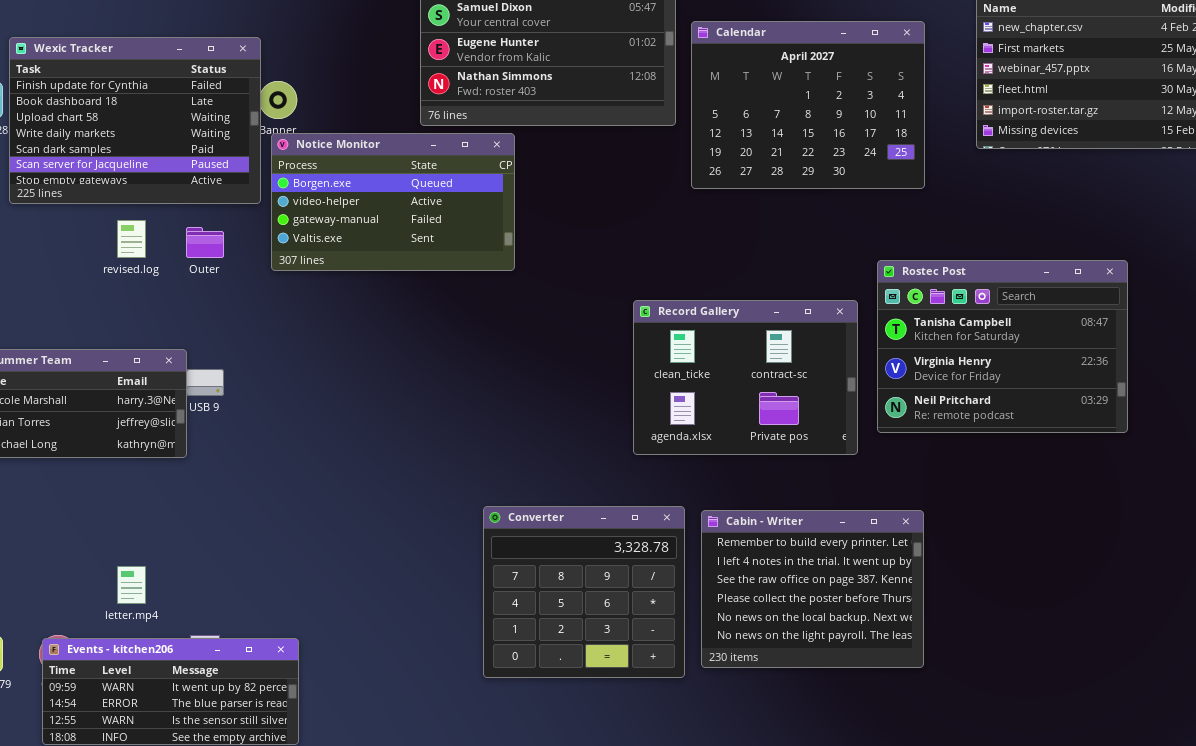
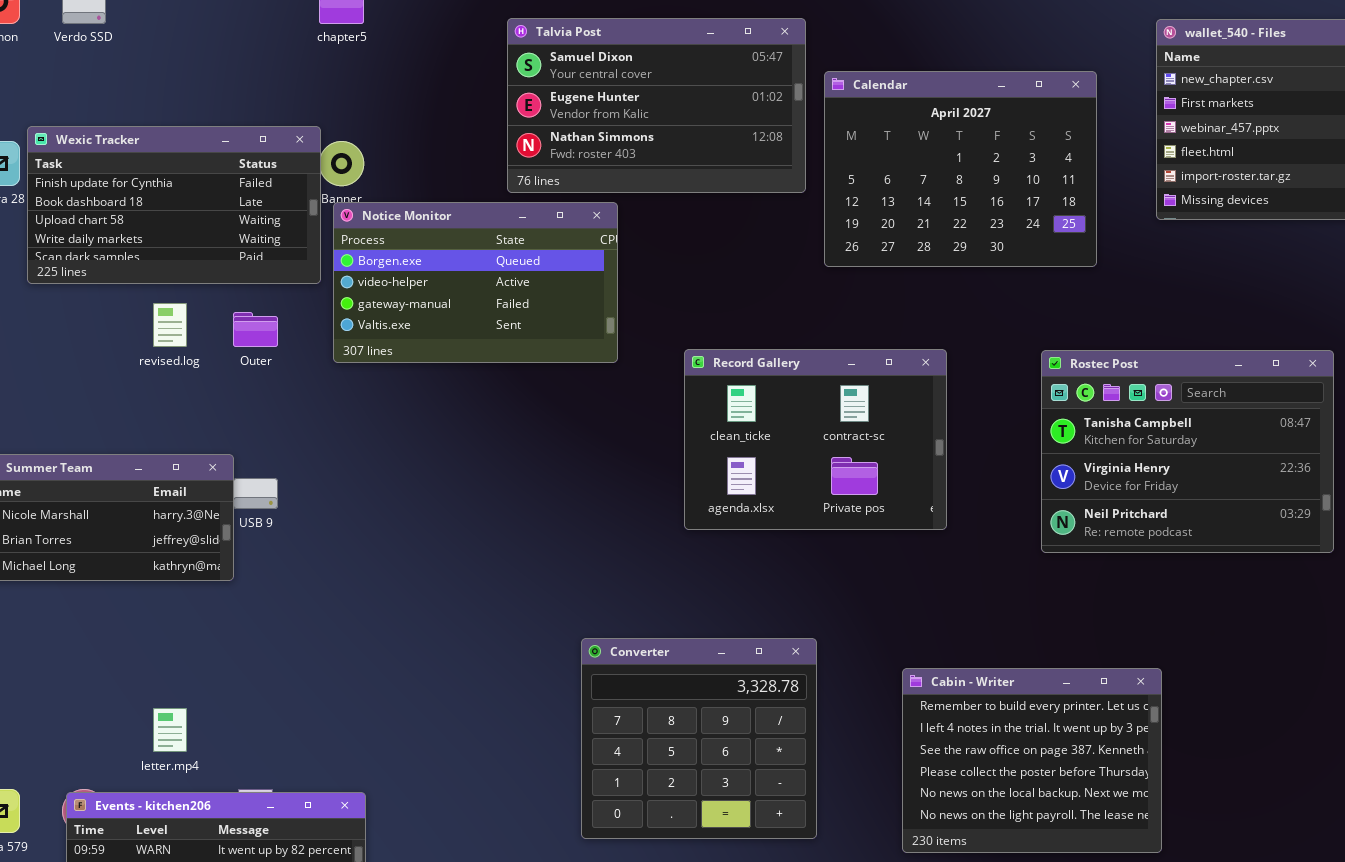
Wexic Tracker: [9,37,261,204] -> [27,126,321,284], resized
Record Gallery: [633,300,858,455] -> [684,349,947,530], moved
Cabin - Writer: [701,510,924,668] -> [902,668,1162,853], moved

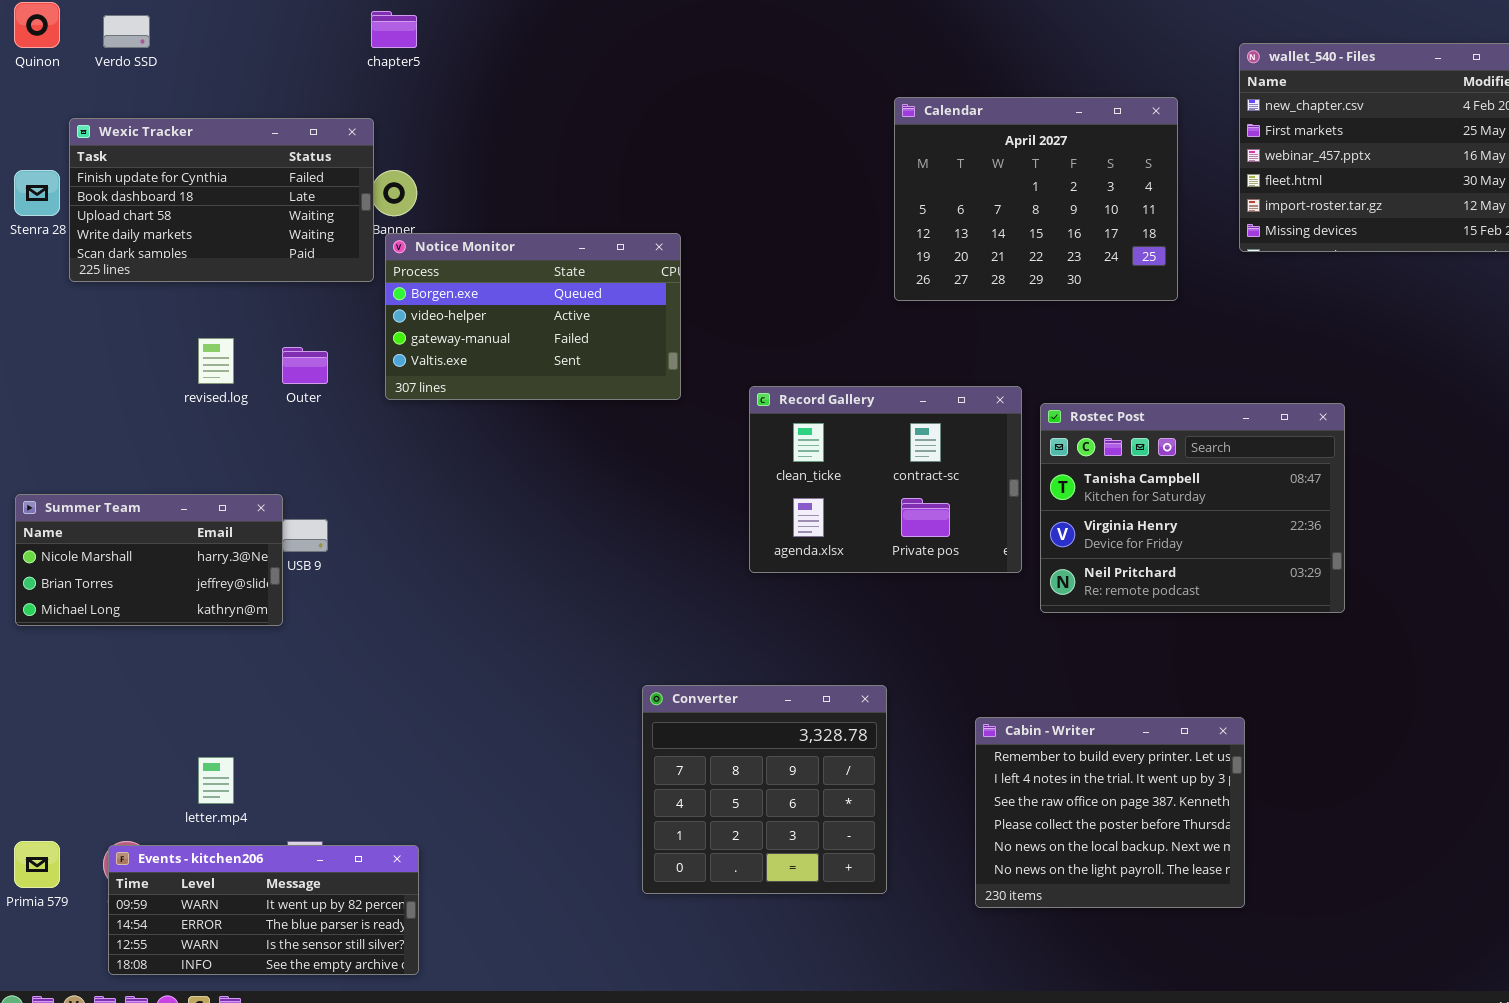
Talvia Post: [507,18,806,193] -> none, closed
Wexic Tracker: [27,126,321,284] -> [69,118,374,282], moved
Rostec Post: [1041,350,1334,553] -> [1040,403,1345,613], moved

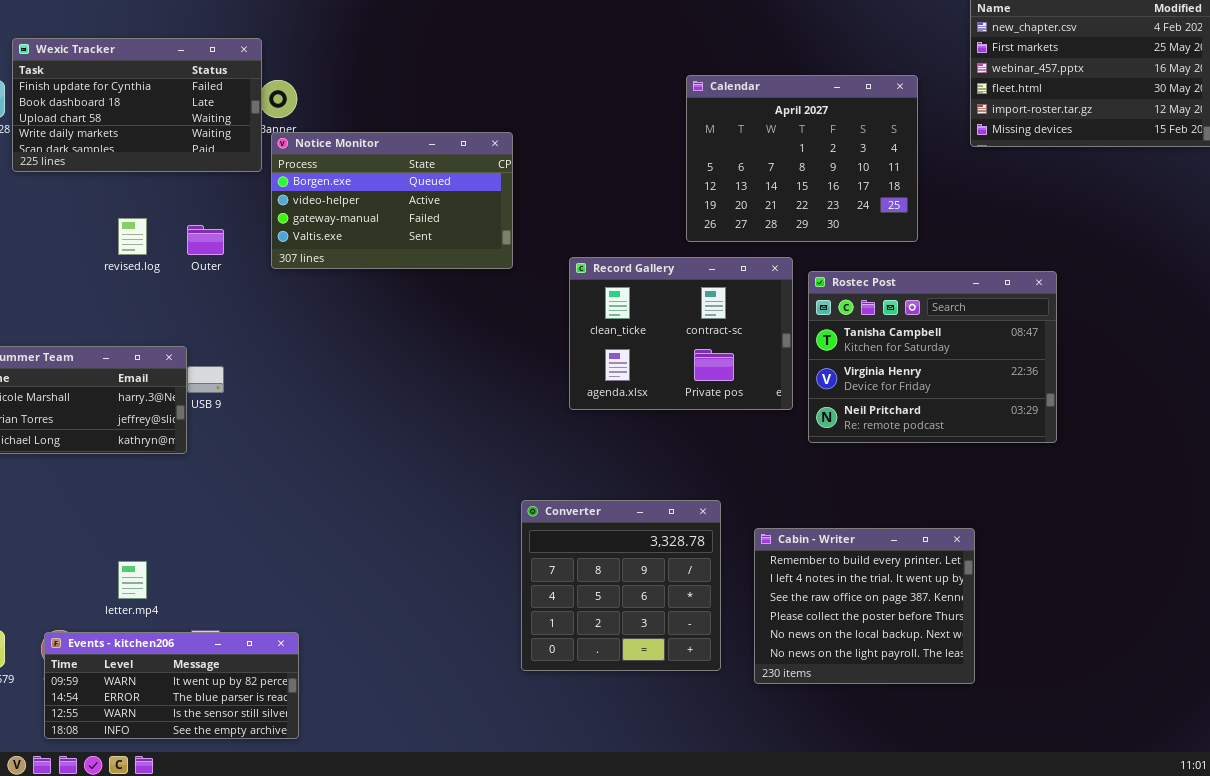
Calendar: [894,97,1178,301] -> [686,75,918,242], moved
Converter: [642,685,887,894] -> [521,500,721,671], moved

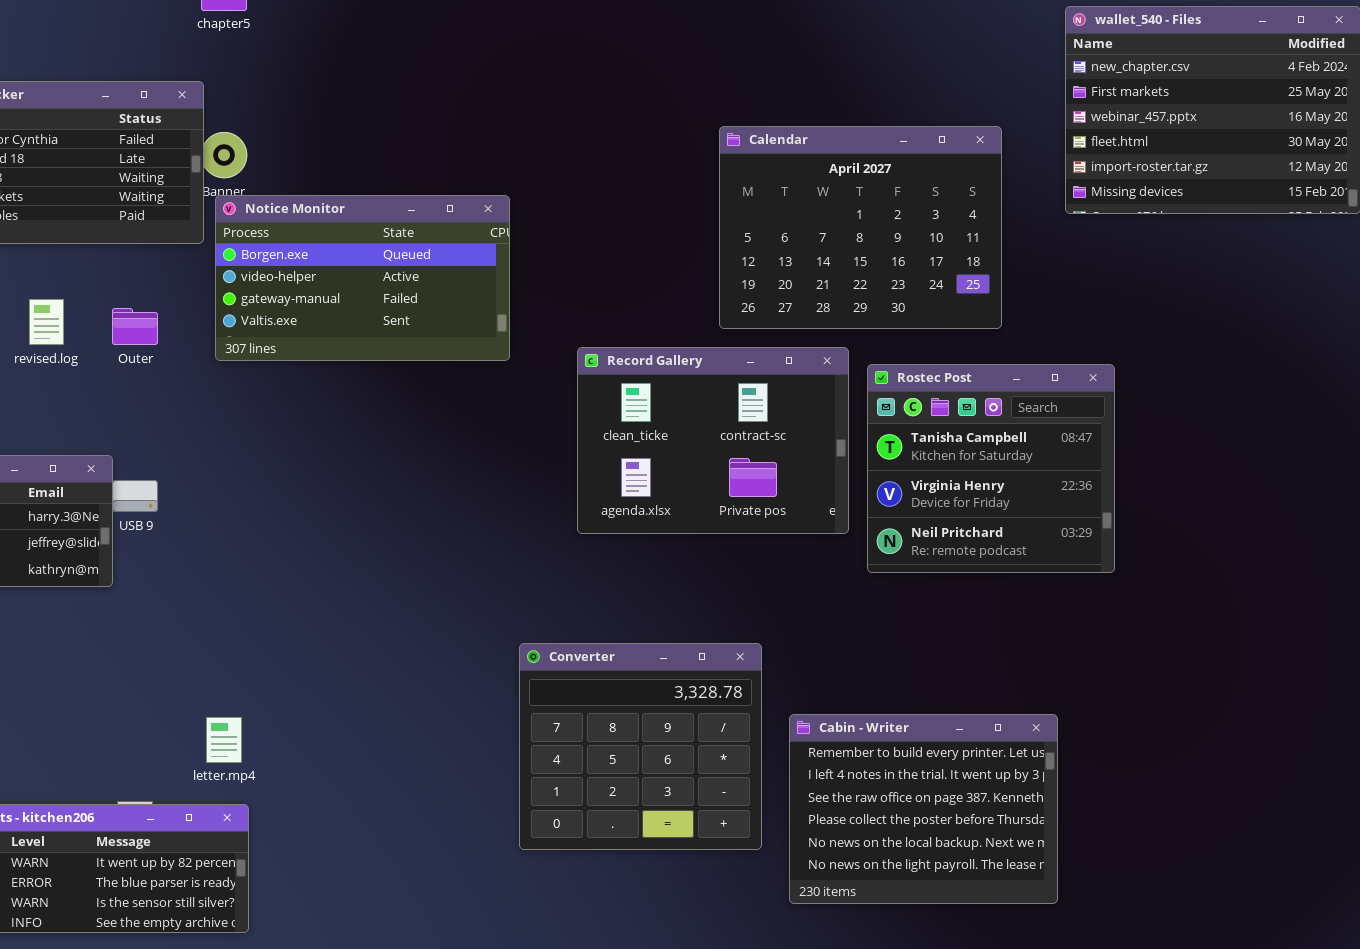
Rostec Post: [808,271,1057,443] -> [867,364,1115,573], resized
Cabin - Writer: [754,528,975,684] -> [789,714,1058,904], moved
letter.mp4: [118,561,147,599] -> [206,717,242,763], moved

